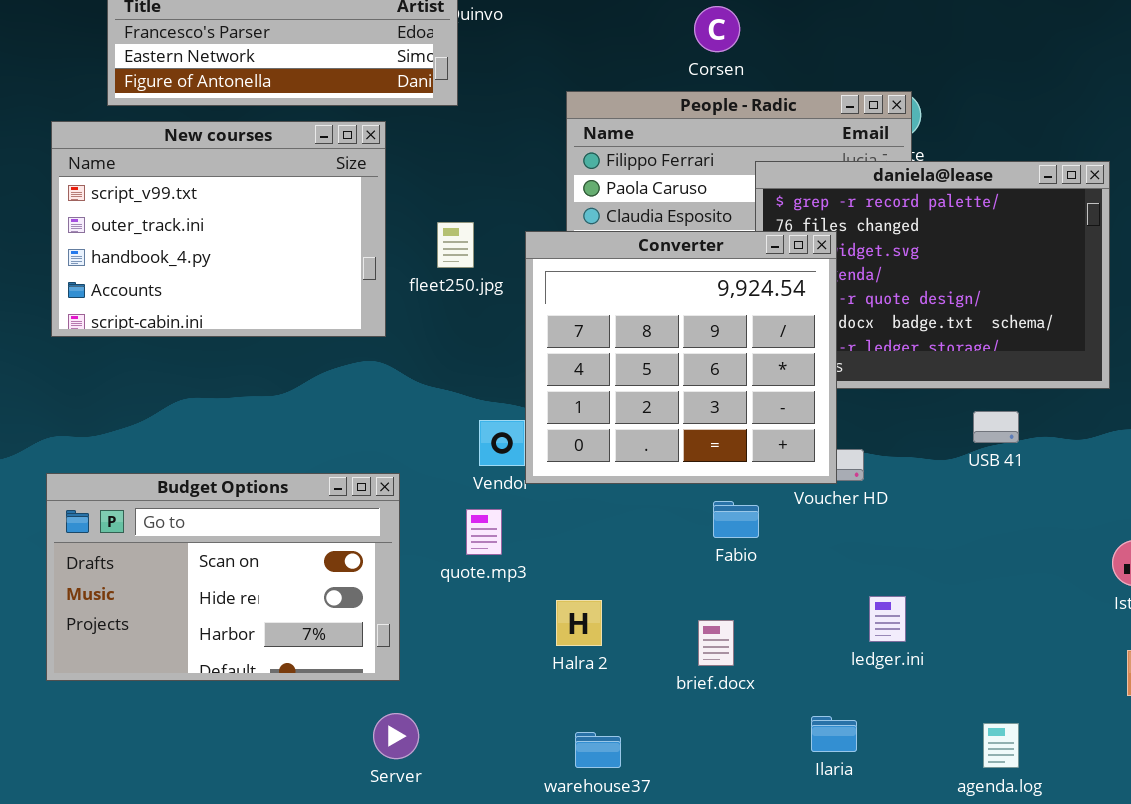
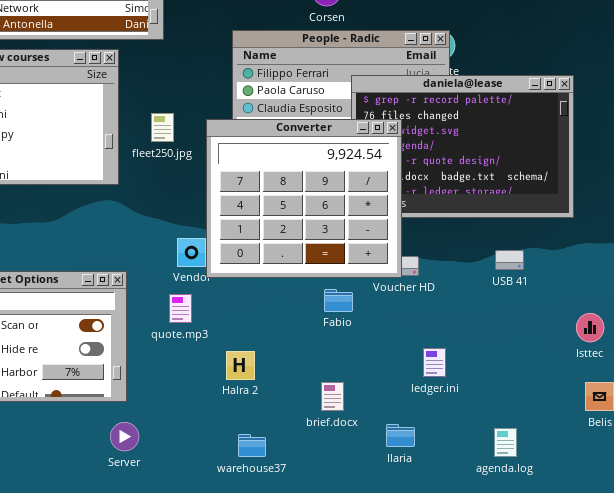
USB 41: [973,411,1019,443] -> [495,250,524,270], moved
brief.docx: [698,620,734,666] -> [321,382,344,411], moved

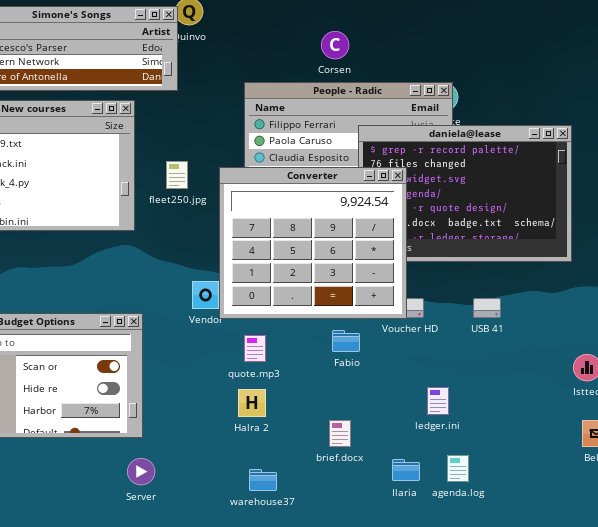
USB 41: [495,250,524,270] -> [473,298,501,318], moved
quote.mp3: [169,294,192,323] -> [244,335,266,362], moved
agenda.log: [494,428,517,457] -> [447,455,469,482], moved

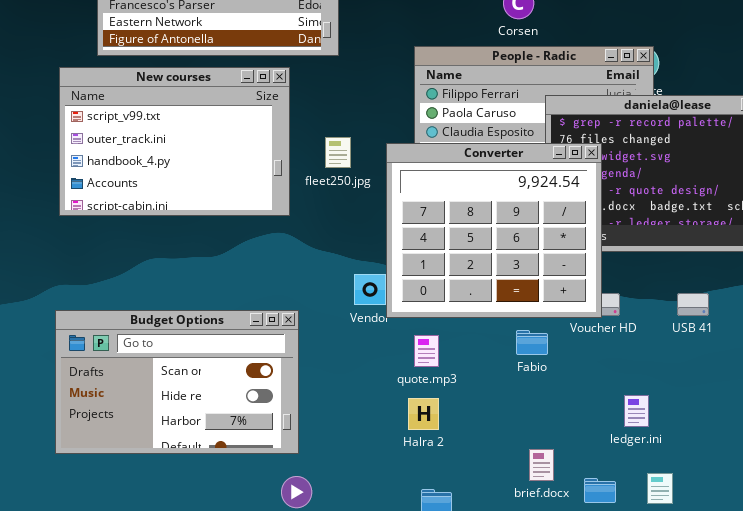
brief.docx: [329,420,351,447] -> [529,449,554,481], moved

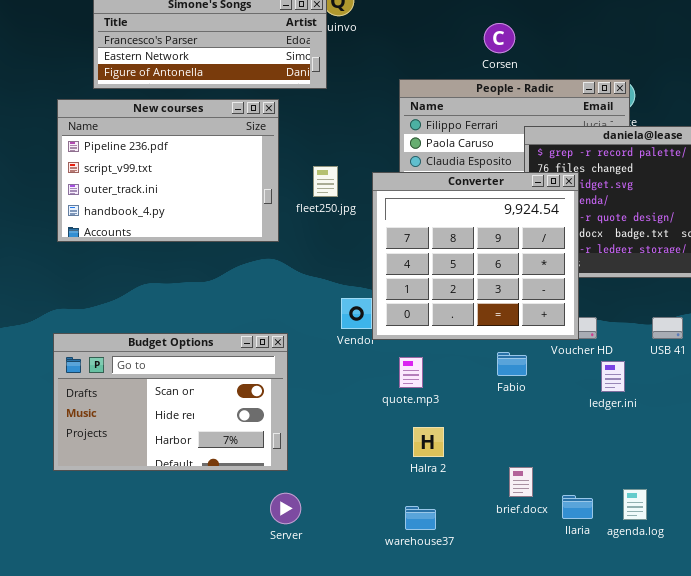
New courses: [59,67,290,216] -> [57,99,279,242], scrolled up 1 row
ledger.ini: [624,395,649,427] -> [601,361,625,392], moved
Halra 2: [408,398,439,430] -> [413,427,444,457], moved

